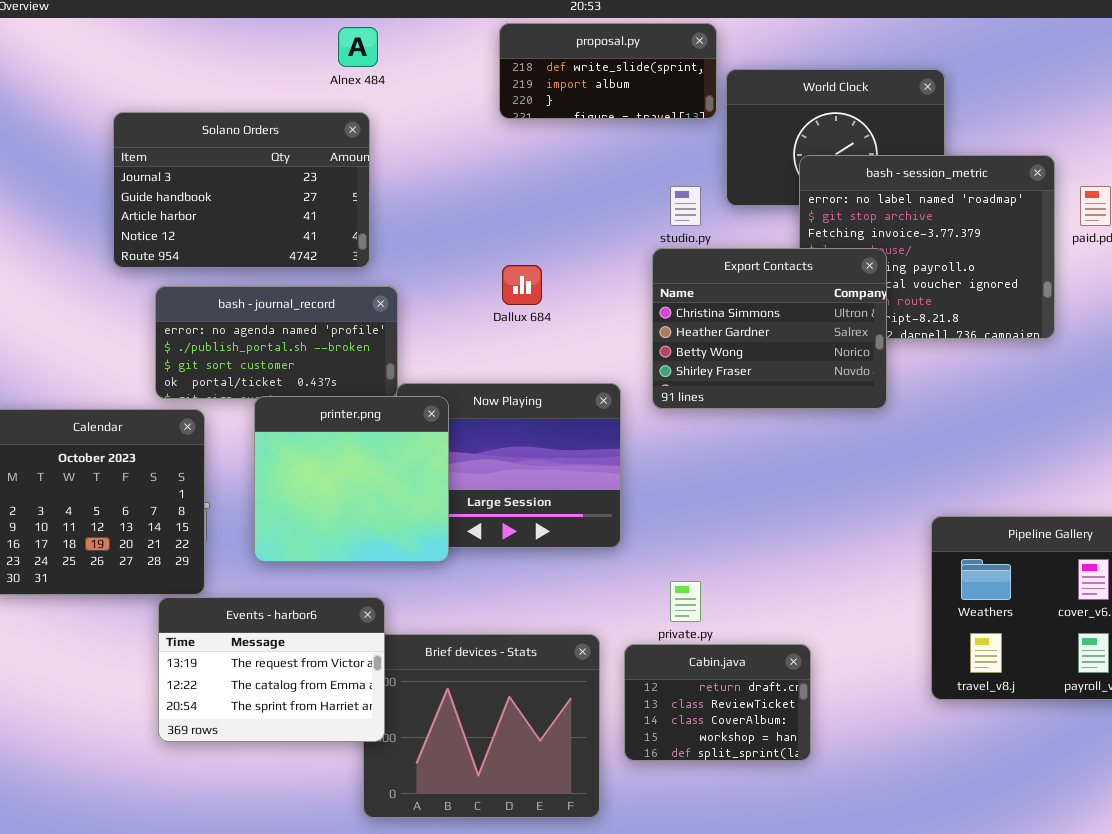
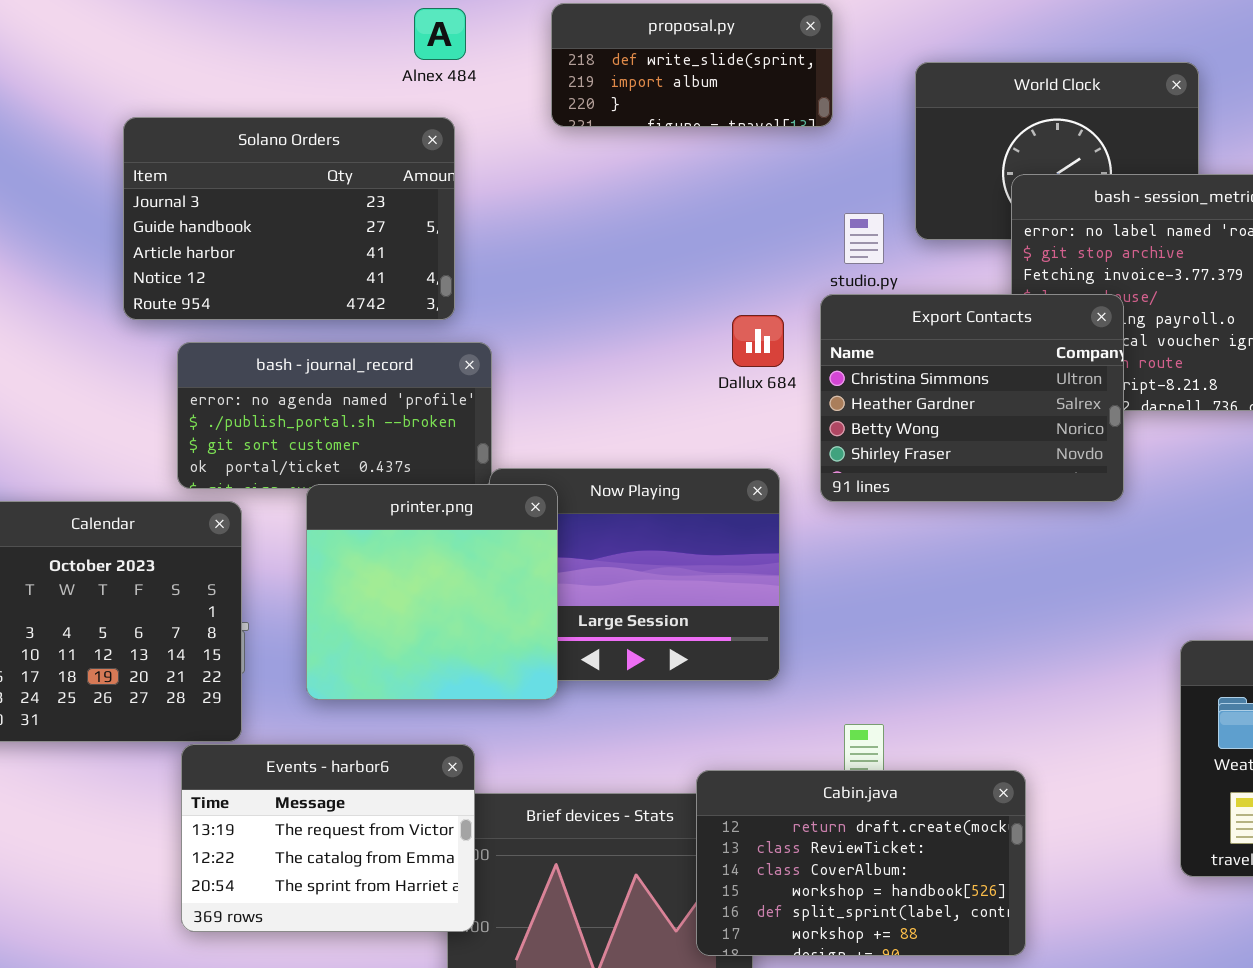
proposal.py: [499,23,717,119] -> [551,3,833,127], moved
Dallux 684: [502,265,542,305] -> [732,315,784,367], moved
Cabin.java: [624,644,811,761] -> [696,770,1026,956], resized

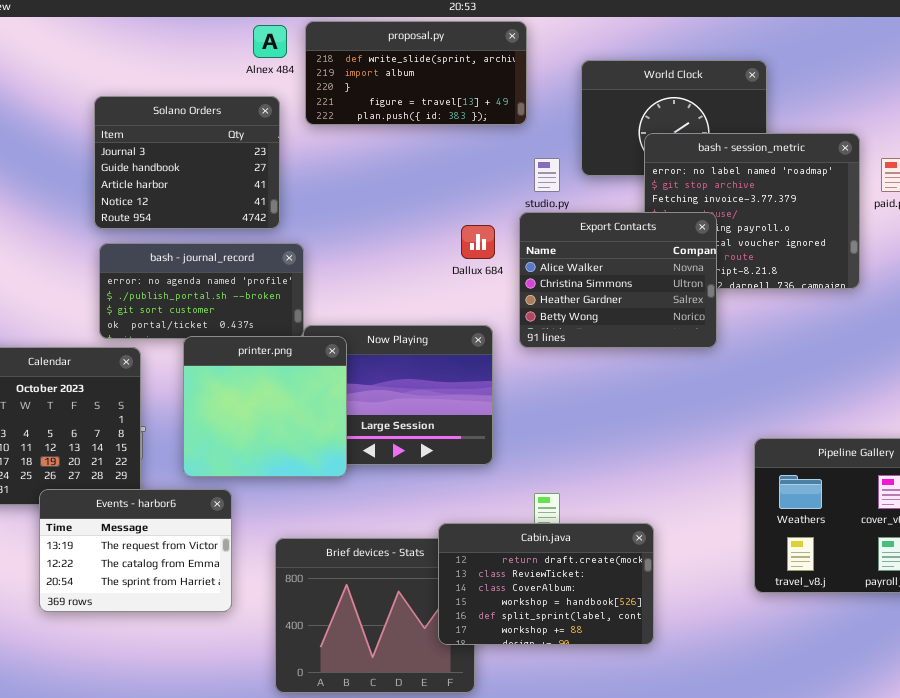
proposal.py: [551,3,833,127] -> [305,21,527,125], resized
Solano Orders: [123,117,455,320] -> [94,96,280,229], resized
Export Contacts: [820,294,1124,502] -> [519,212,717,348], scrolled up 1 row
Events - harbor6: [181,744,475,932] -> [39,489,232,612], moved

